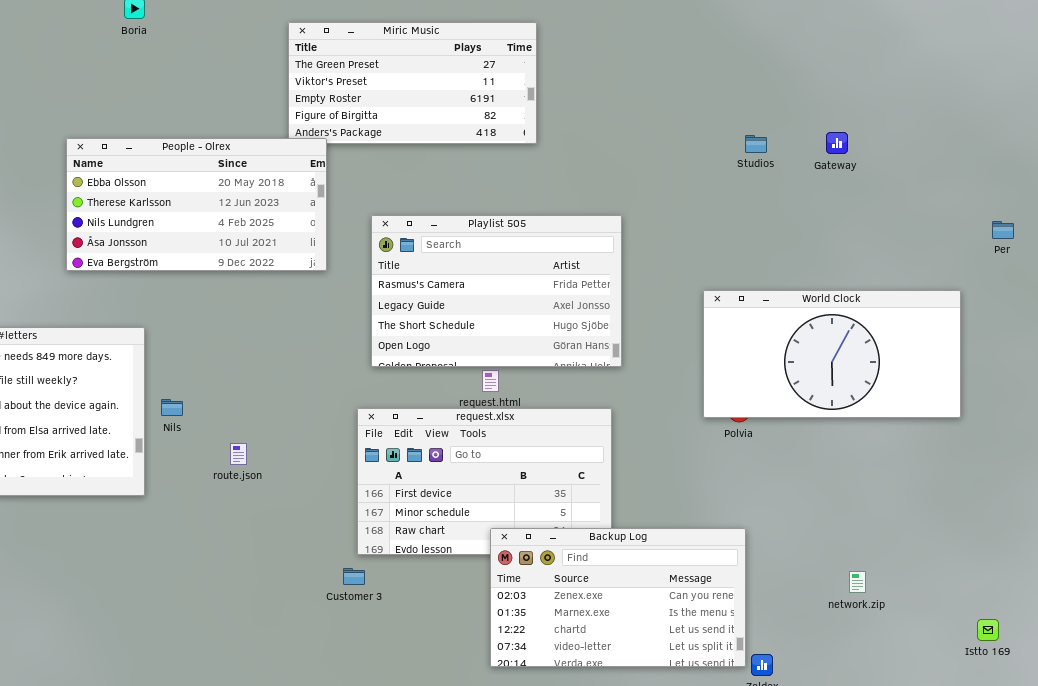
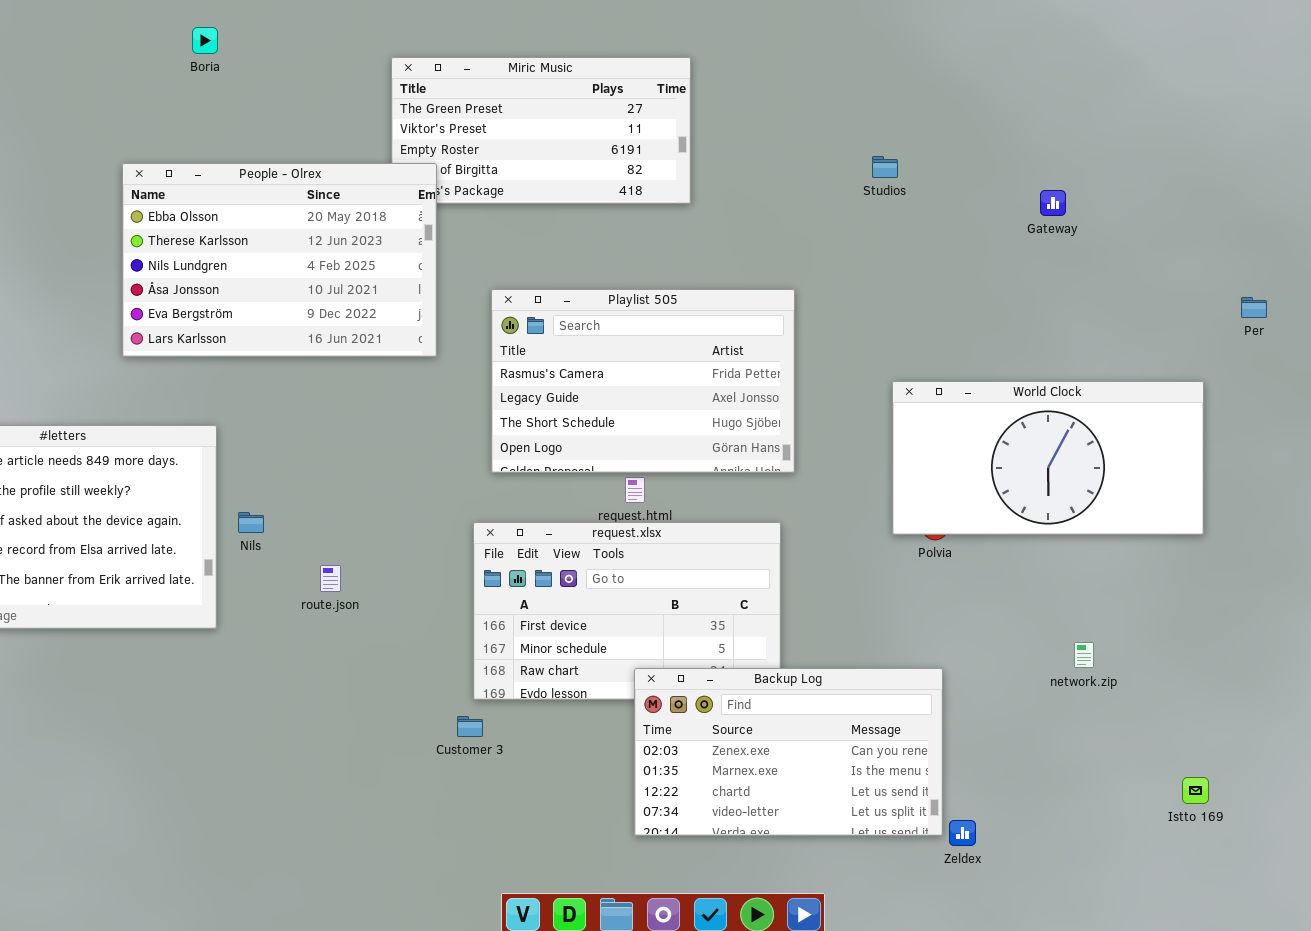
Studios: [745,135,767,153] -> [872,156,898,178], moved
People - Olrex: [66,138,327,271] -> [122,163,437,357], resized
network.zip: [849,571,866,593] -> [1074,642,1094,668], moved
Istto 169: [977,619,999,641] -> [1182,777,1209,804], moved

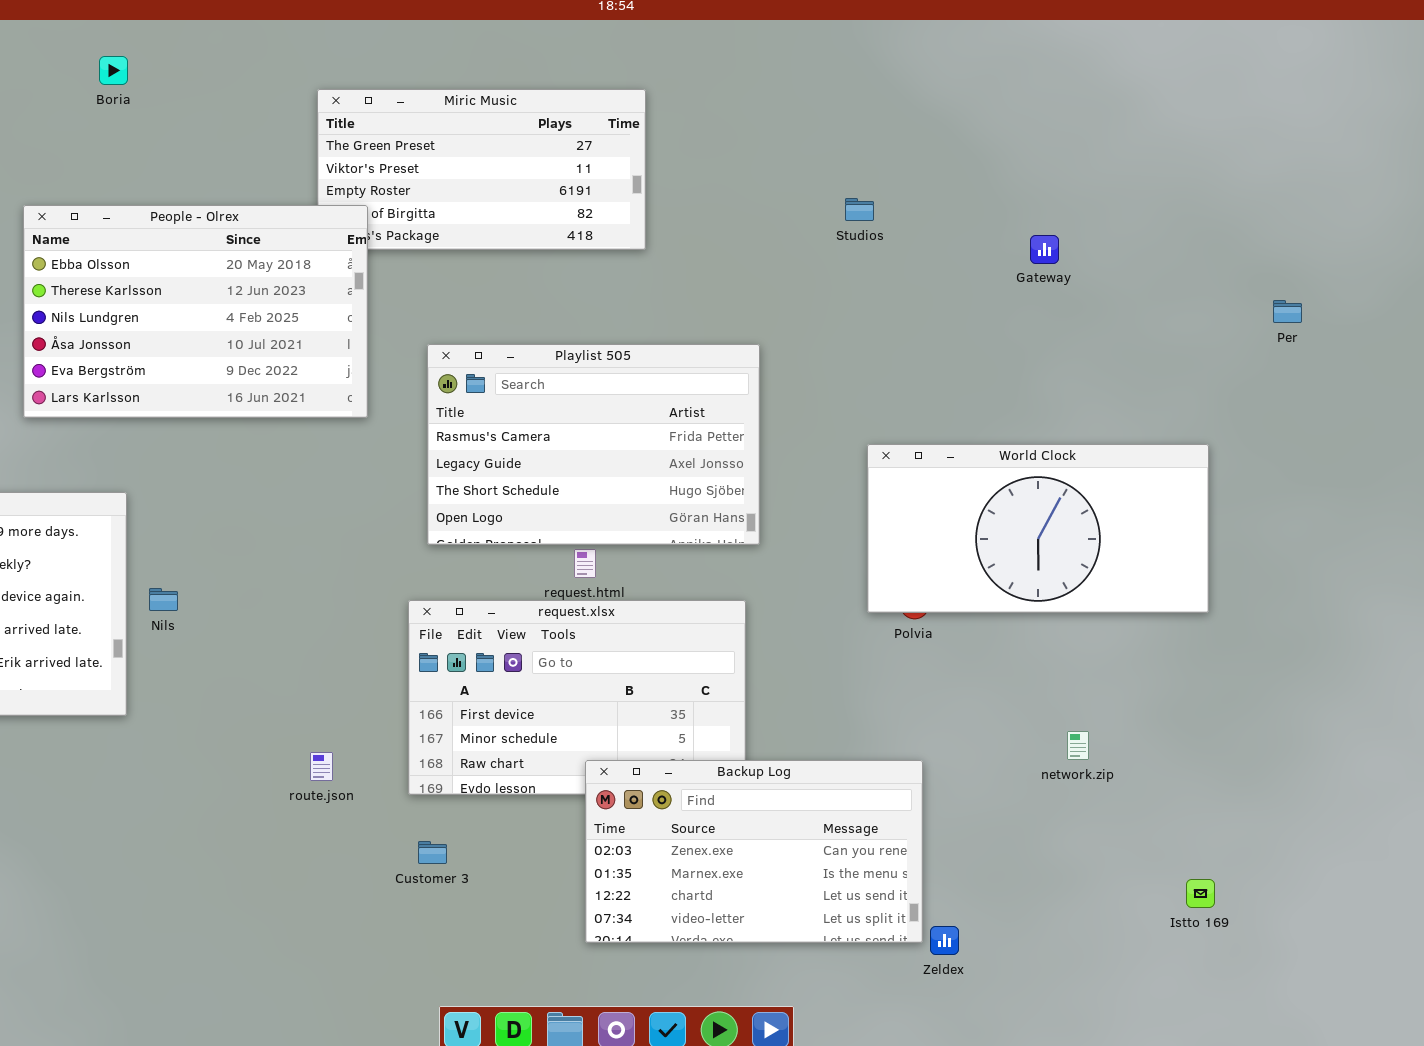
Per: [1241,297,1267,318] -> [1273,300,1302,323], moved
route.json: [320,565,341,592] -> [310,752,333,781], moved
Customer 3: [457,716,483,737] -> [418,841,447,864], moved

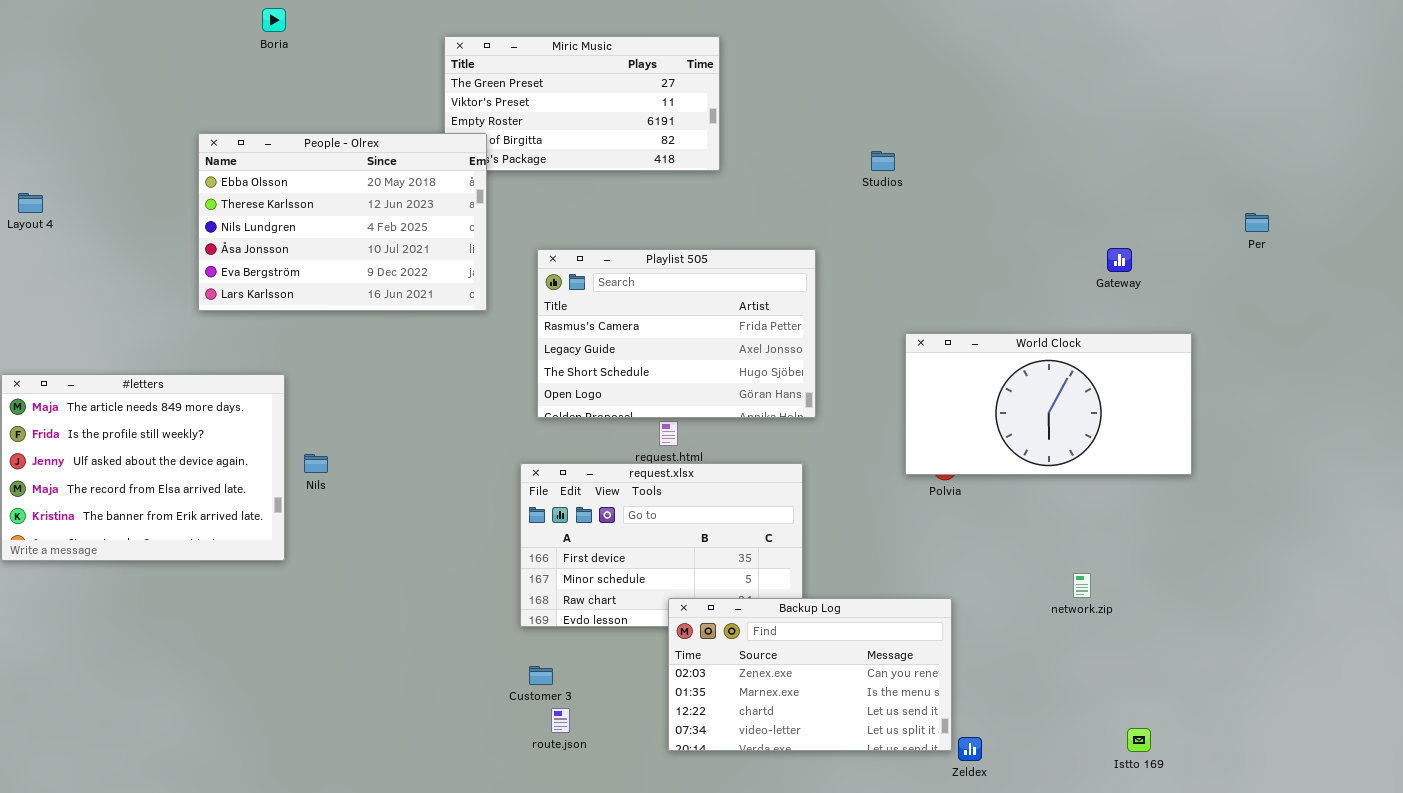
Studios: [845,198,874,221] -> [871,151,895,171], moved
Gateway: [1030,235,1059,264] -> [1107,248,1132,272], moved
route.json: [310,752,333,781] -> [551,708,570,733], moved
Istto 169: [1186,879,1215,908] -> [1127,728,1151,752], moved

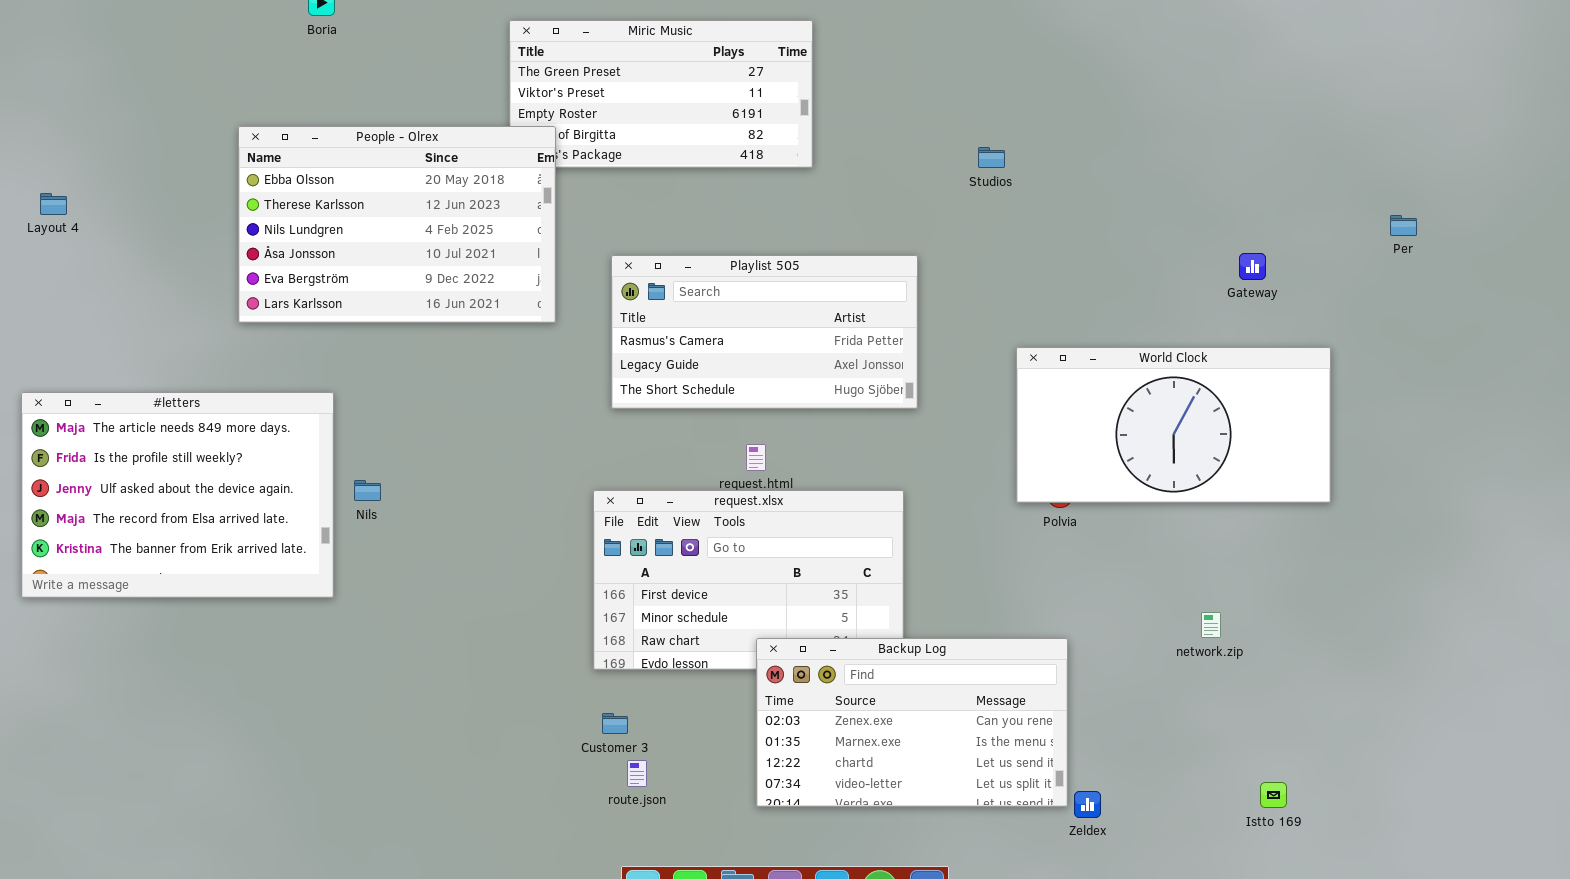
Playlist 505: [537,249,816,418] -> [611,255,918,409], resized

